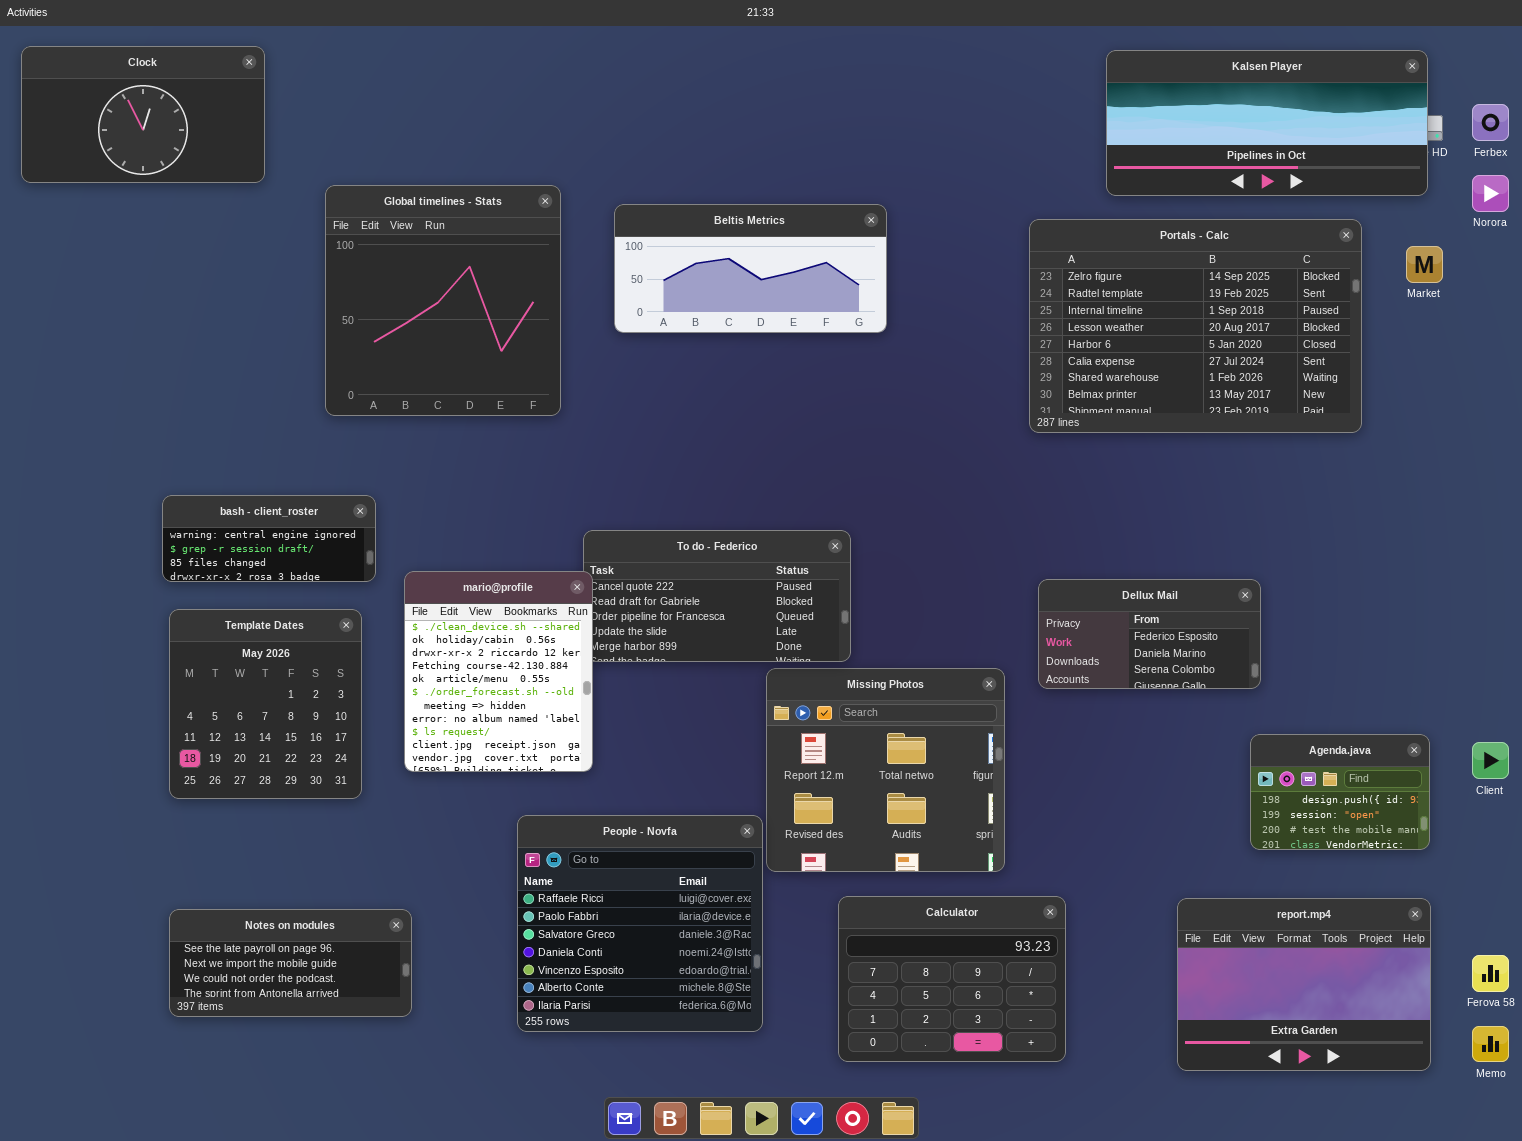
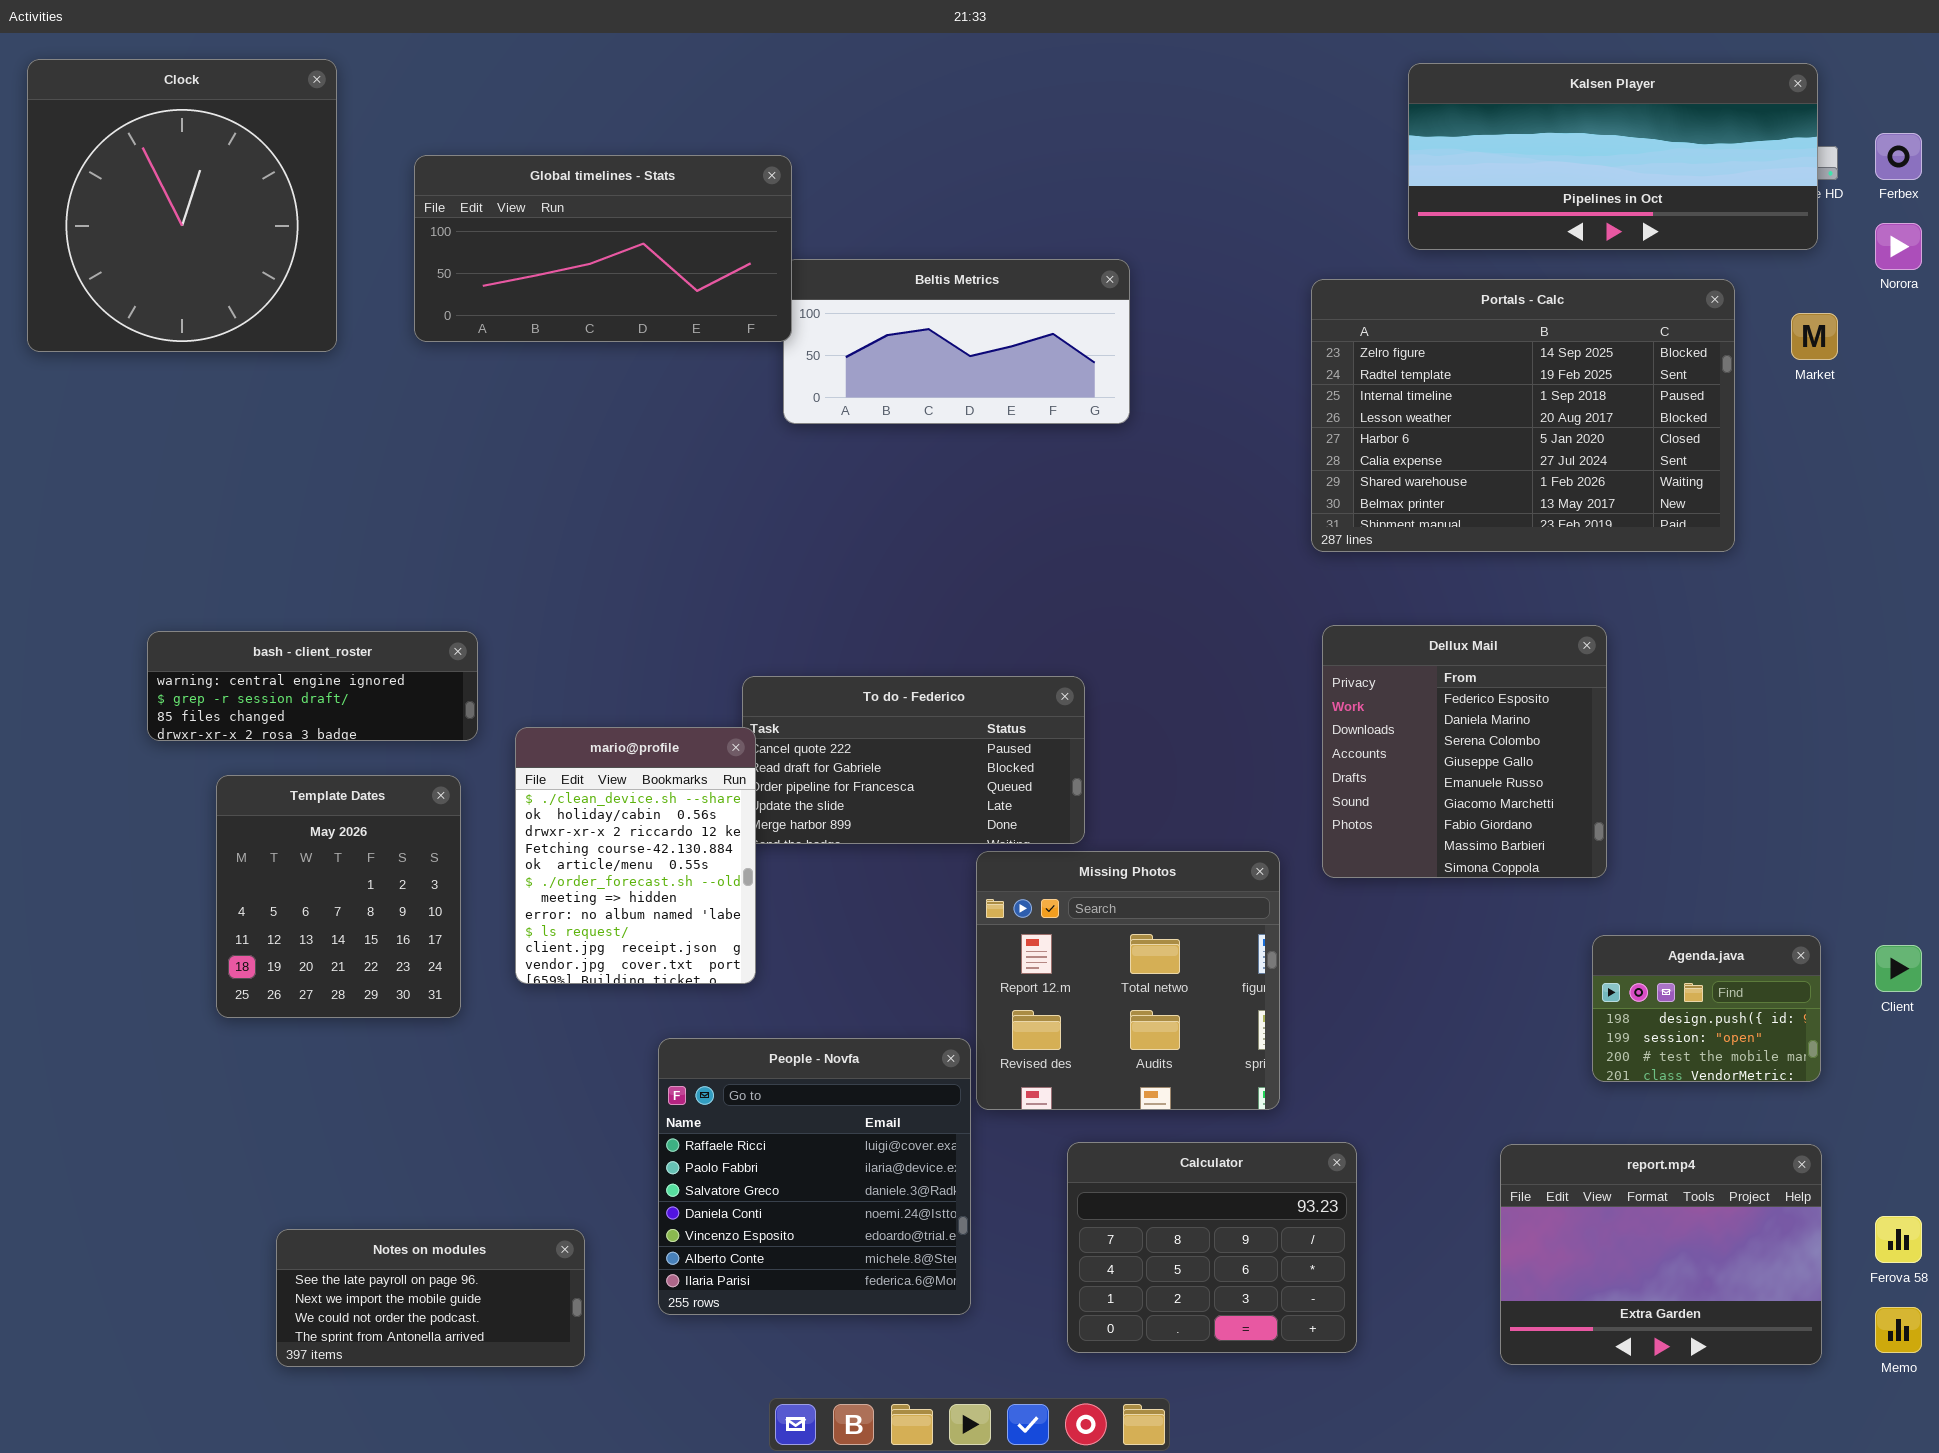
Clock: [21,46,265,183] -> [27,59,337,352], resized
Global timelines - Stats: [325,185,561,416] -> [414,155,792,342], moved, resized
bash - client_roster: [162,495,376,582] -> [147,631,478,741], resized
Dellux Mail: [1038,579,1261,689] -> [1322,625,1607,878], resized
Notes on modules: [169,909,412,1017] -> [276,1229,585,1367], moved

